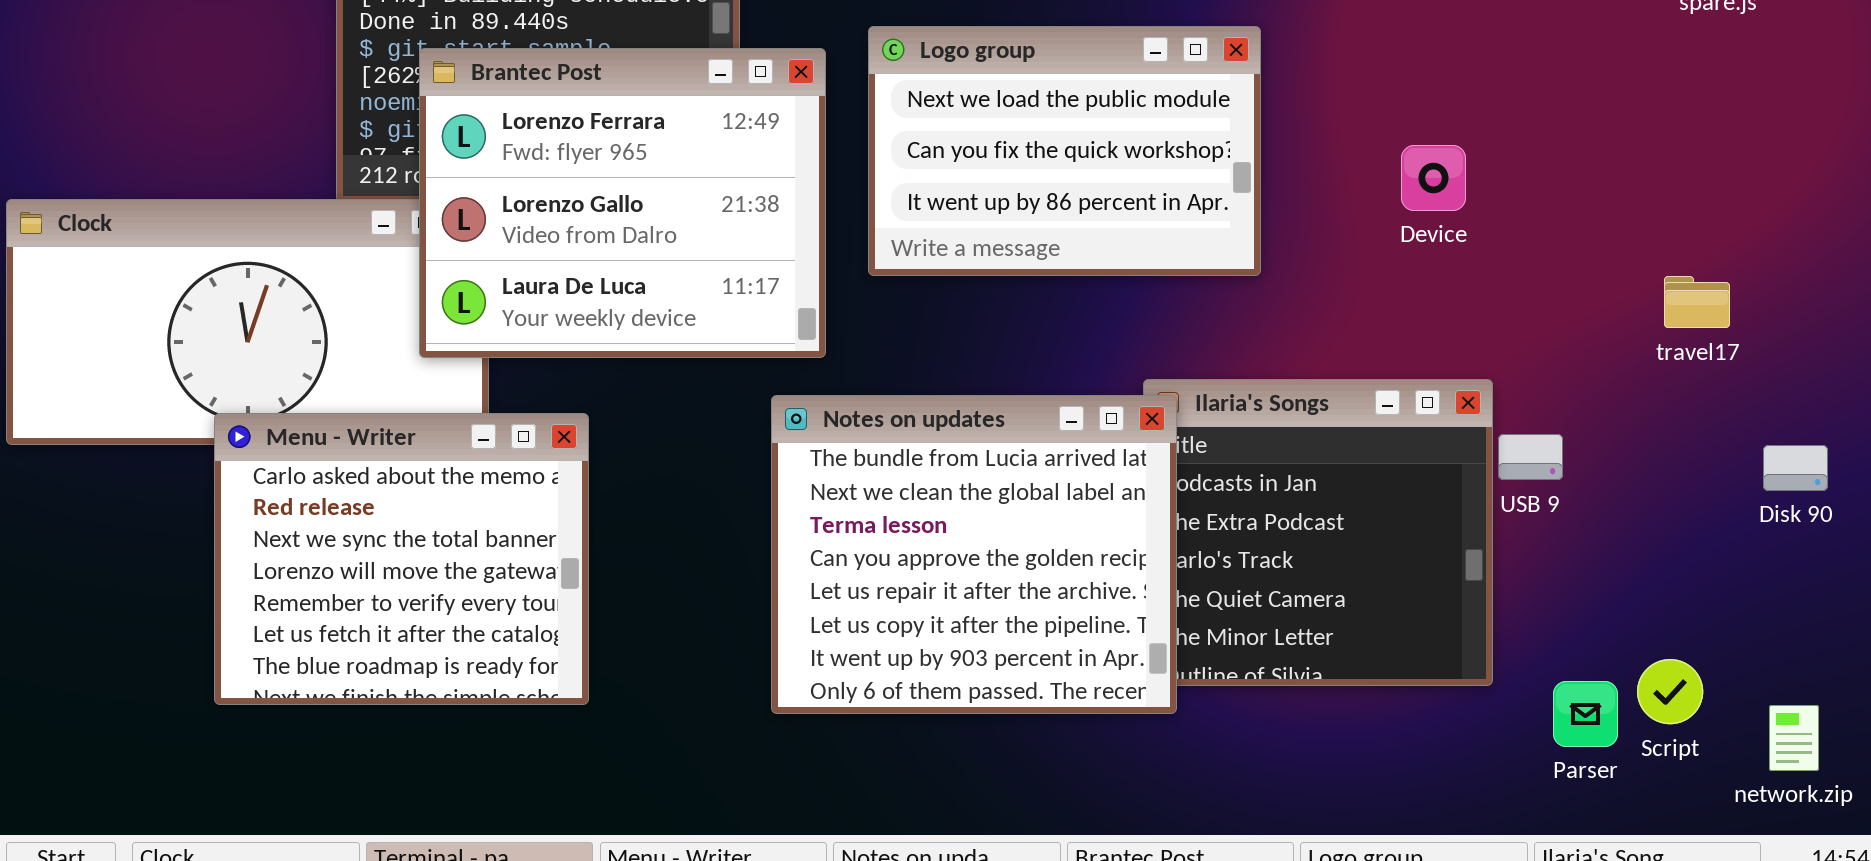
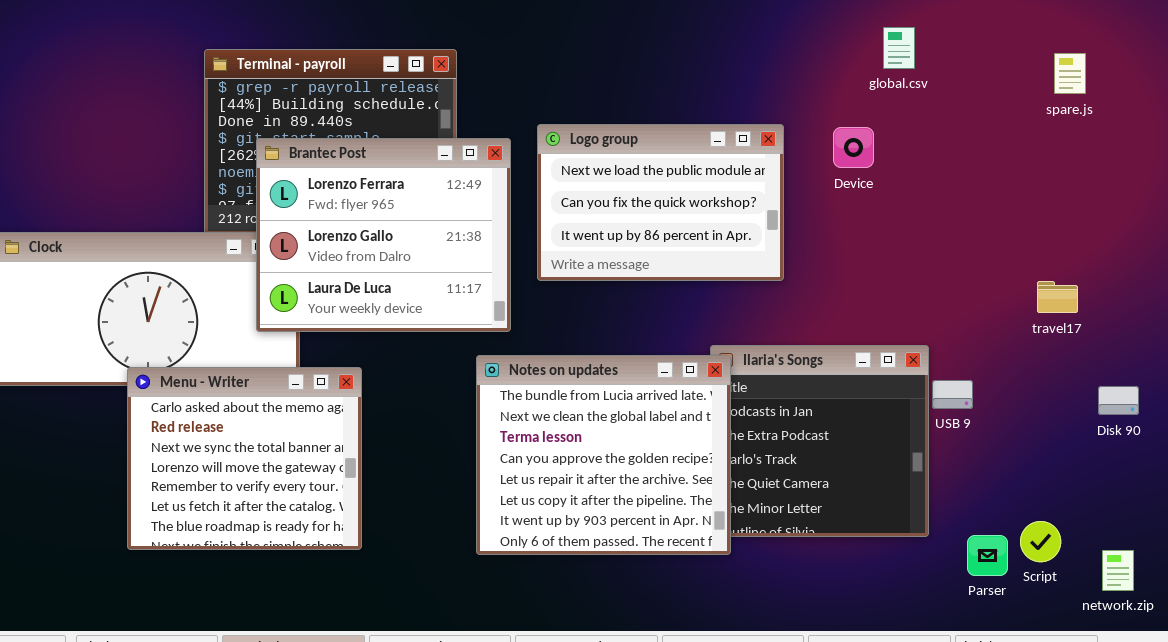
Device: [1401,145,1466,211] -> [833,127,874,168], moved

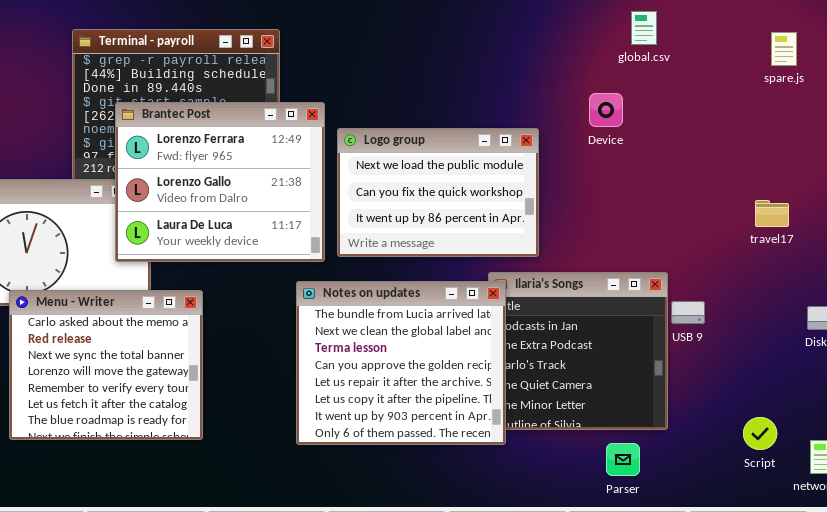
Logo group: [537,124,784,281] -> [337,128,539,257], moved
travel17: [1037,281,1078,313] -> [755,200,789,227], moved
Parser: [967,535,1008,576] -> [606,443,640,476], moved

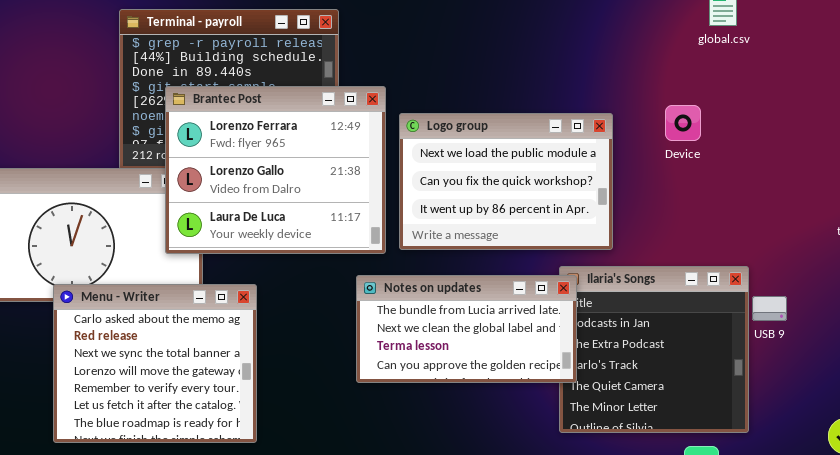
Device: [589,93,623,127] -> [665,105,701,141], moved
Notes on updates: [296,281,506,445] -> [356,275,577,383], resized

